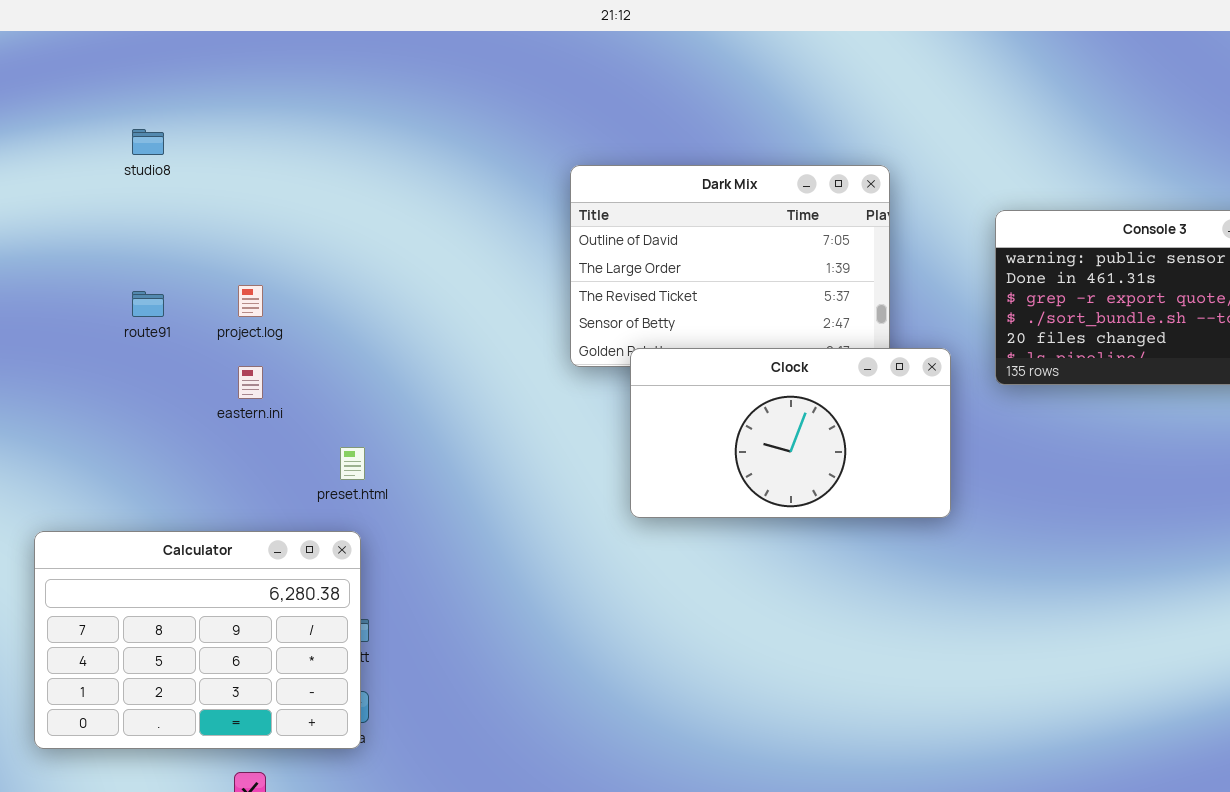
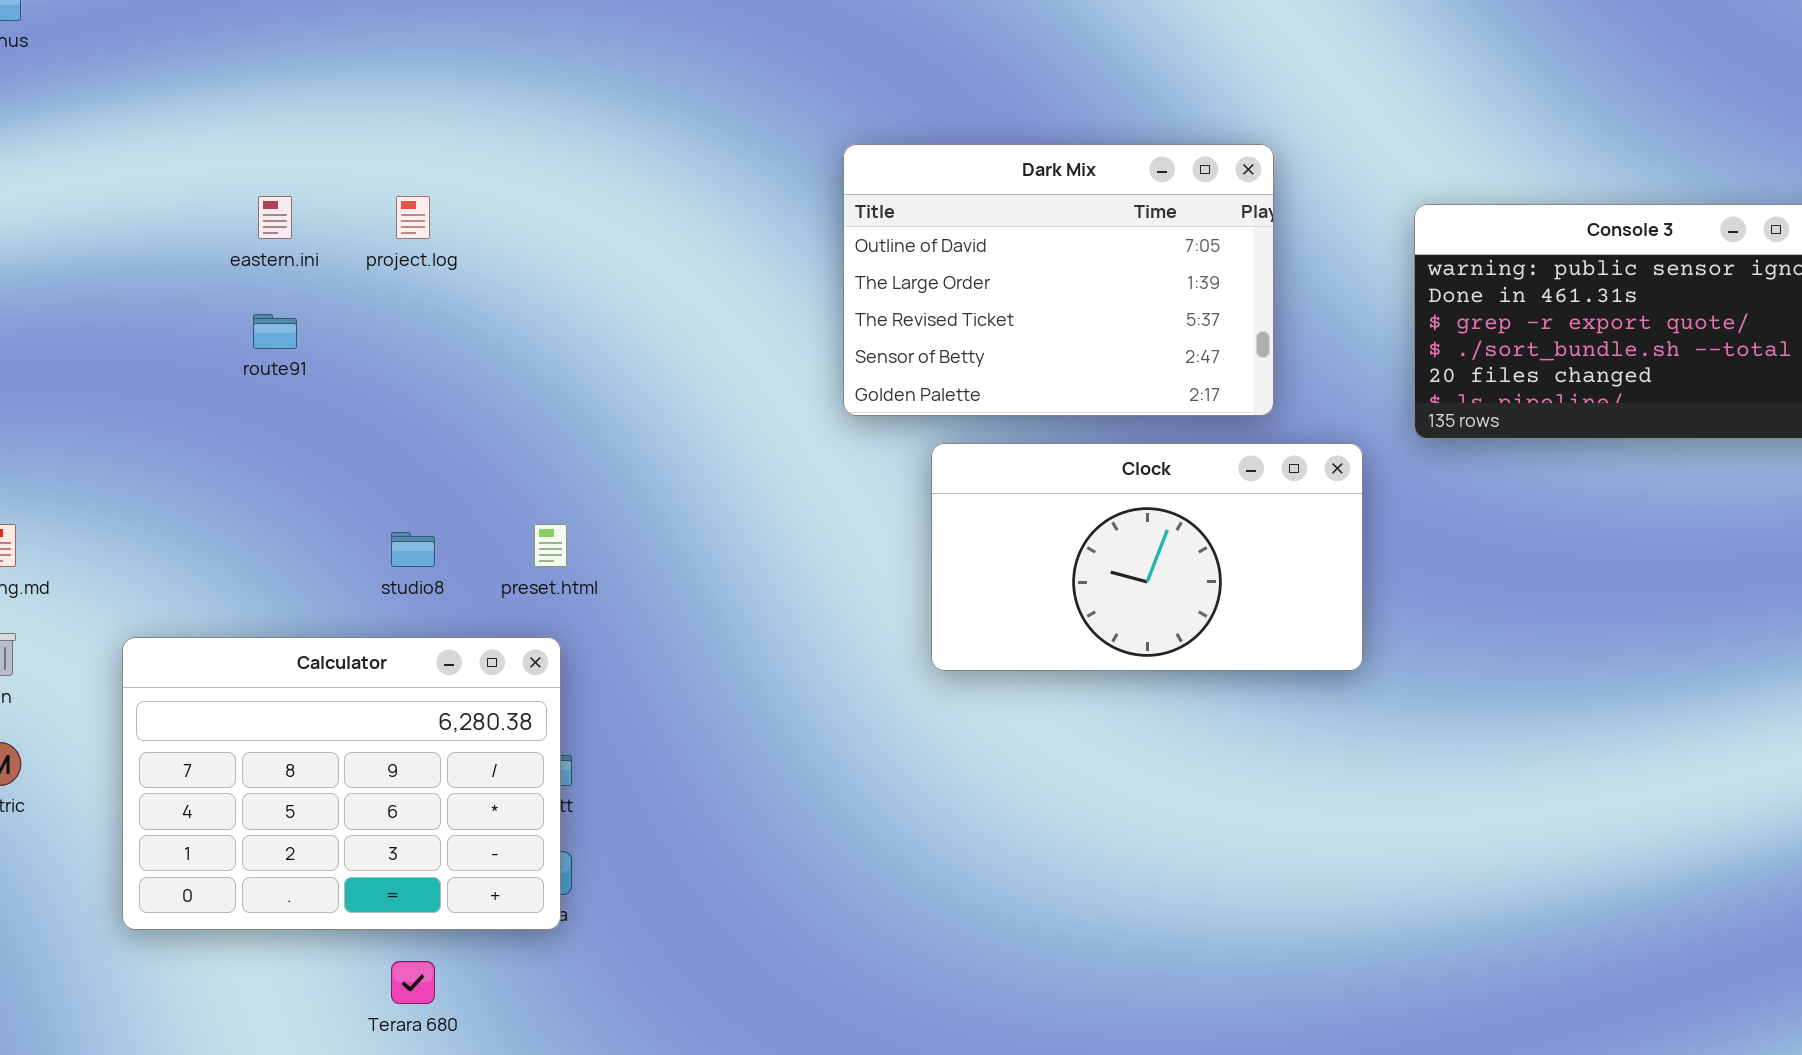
studio8: [132,129,164,155] -> [391,532,435,567], moved
project.log: [238,285,263,317] -> [396,196,430,239], moved
Clock: [630,348,951,518] -> [931,443,1363,671], moved
eastern.ini: [238,366,263,399] -> [258,196,292,239], moved

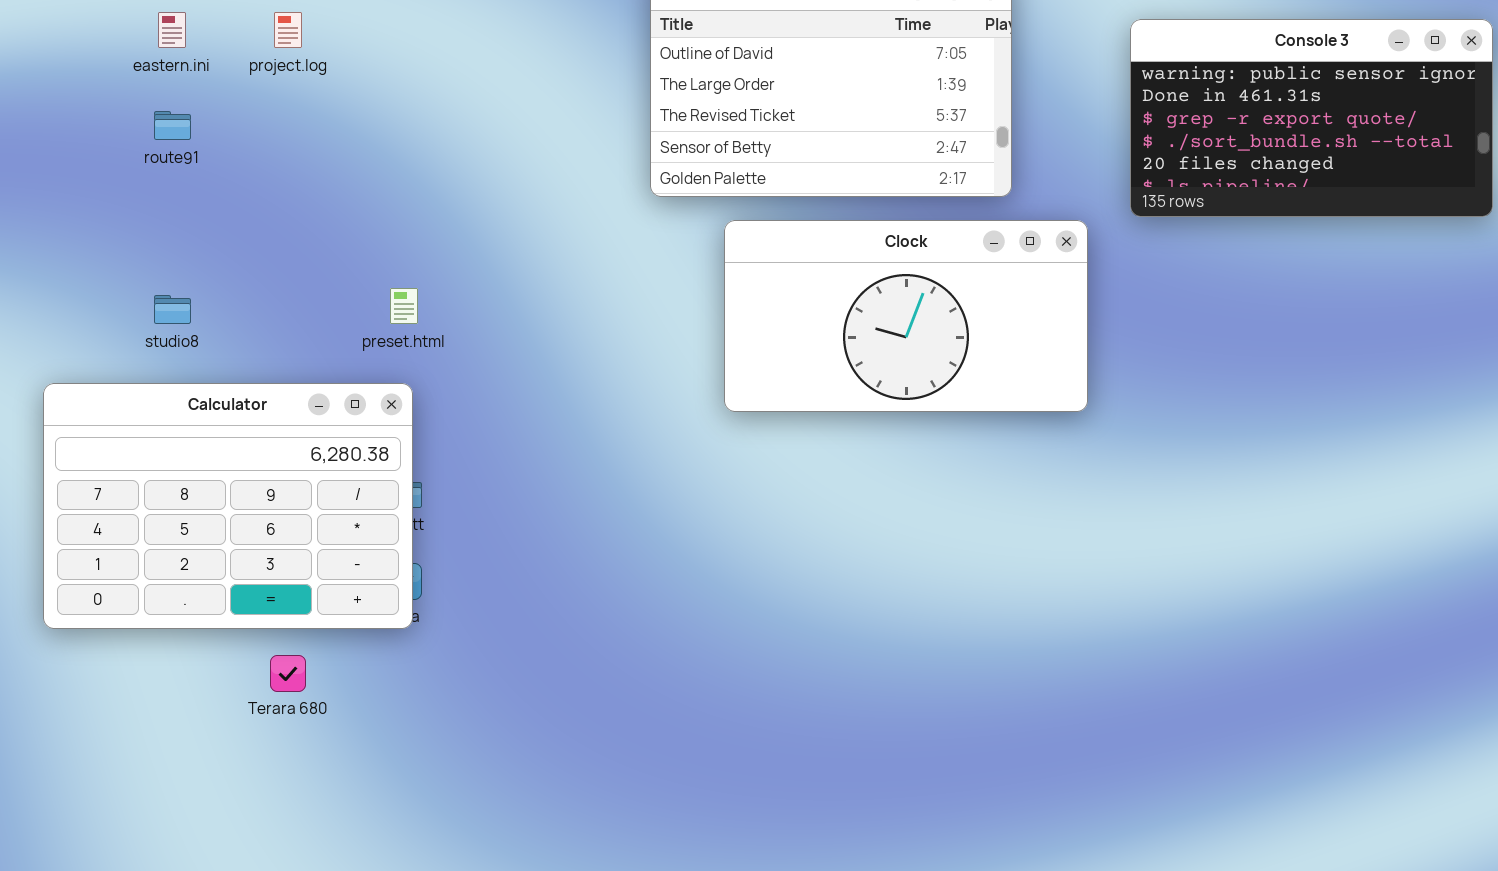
studio8: [391,532,435,567] -> [154,295,191,324], moved

